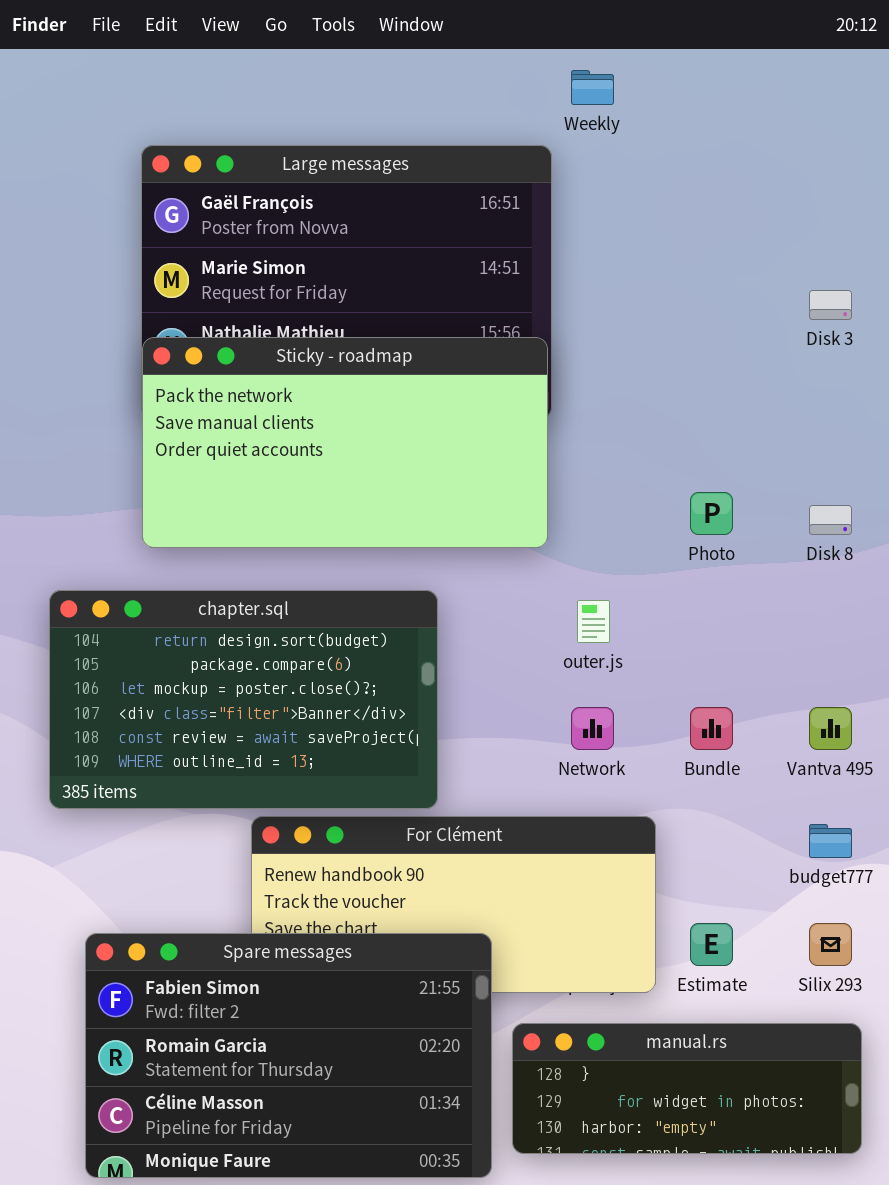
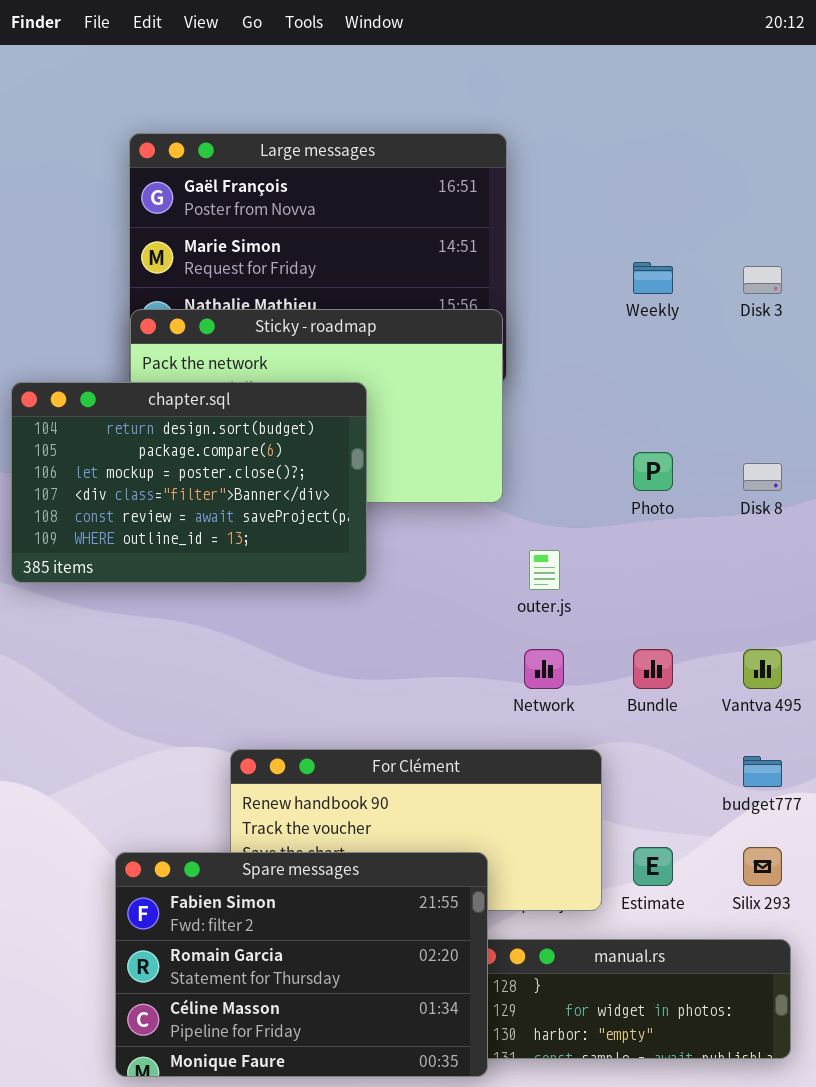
Weekly: [571,70,614,105] -> [633,262,673,294], moved
chapter.sql: [49,590,438,809] -> [11,382,367,583], moved
Spare messages: [85,933,492,1178] -> [115,852,488,1077], moved

